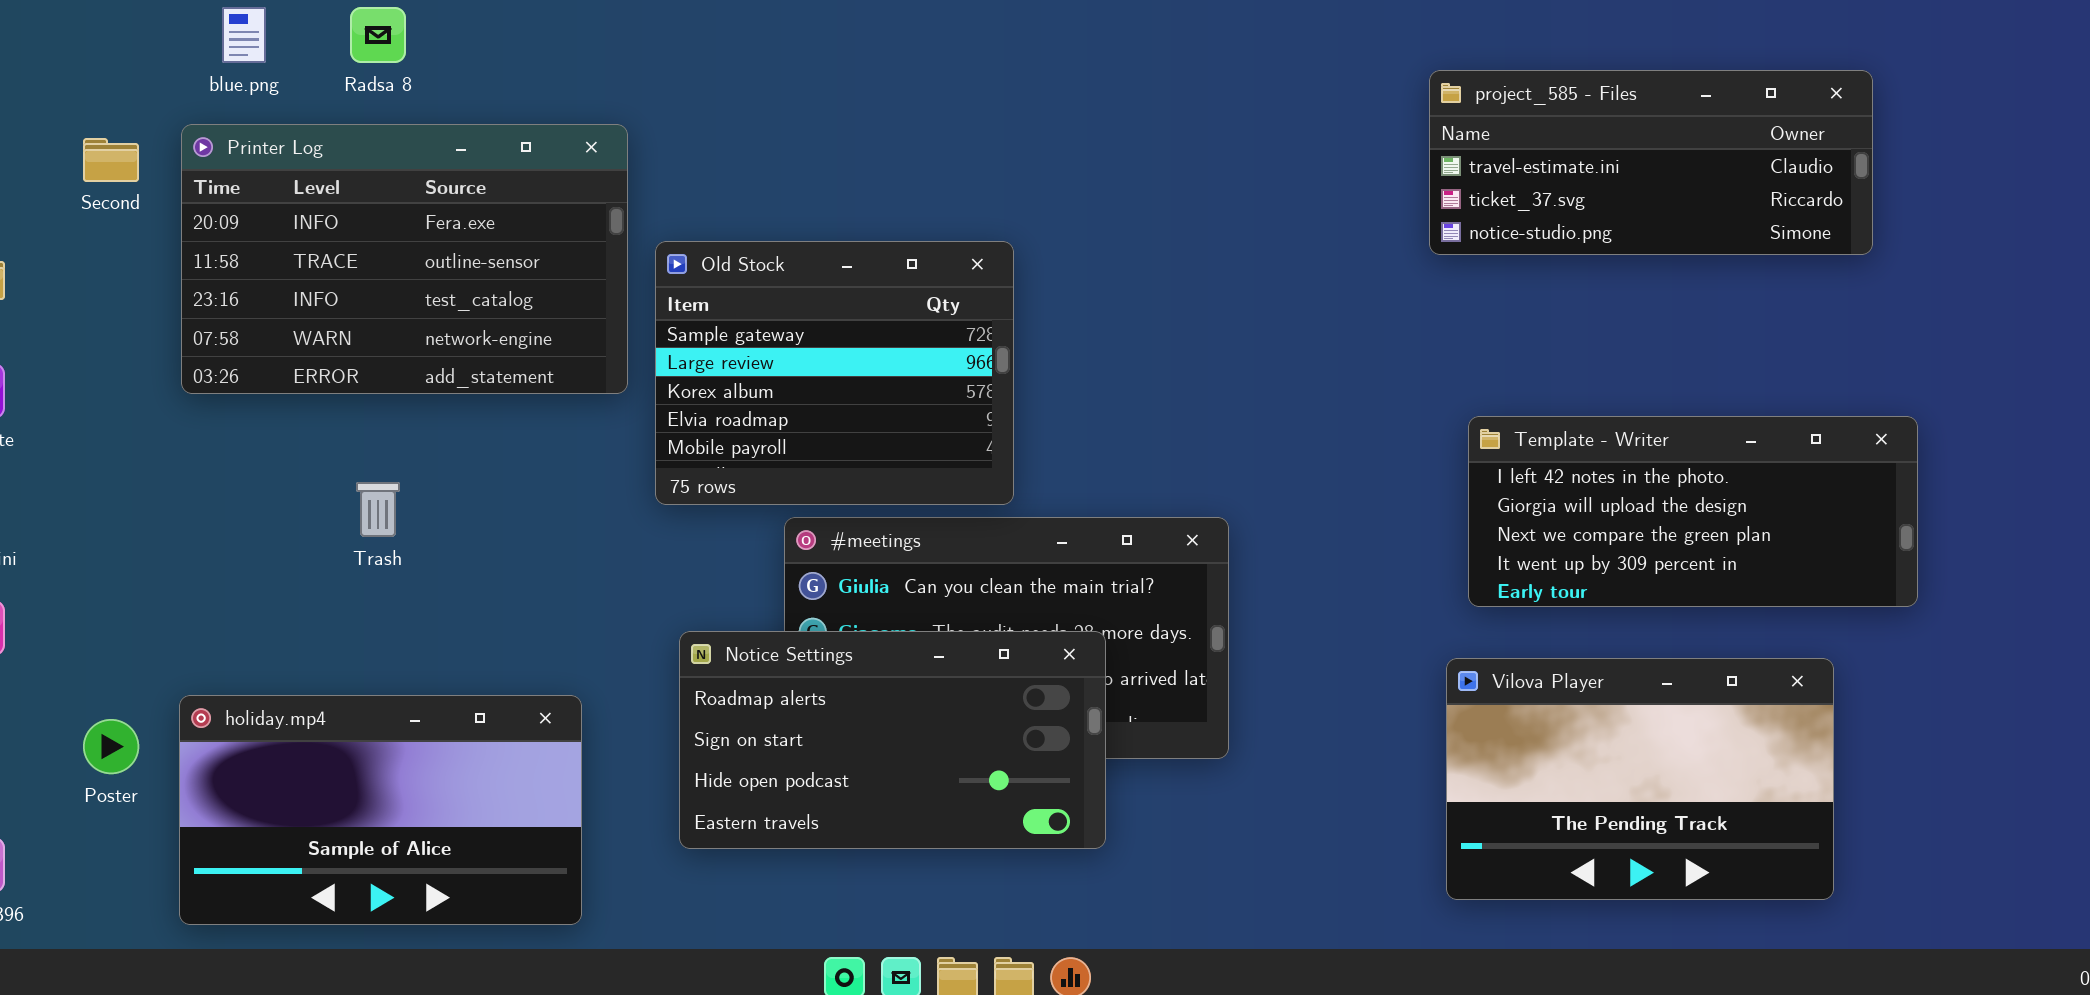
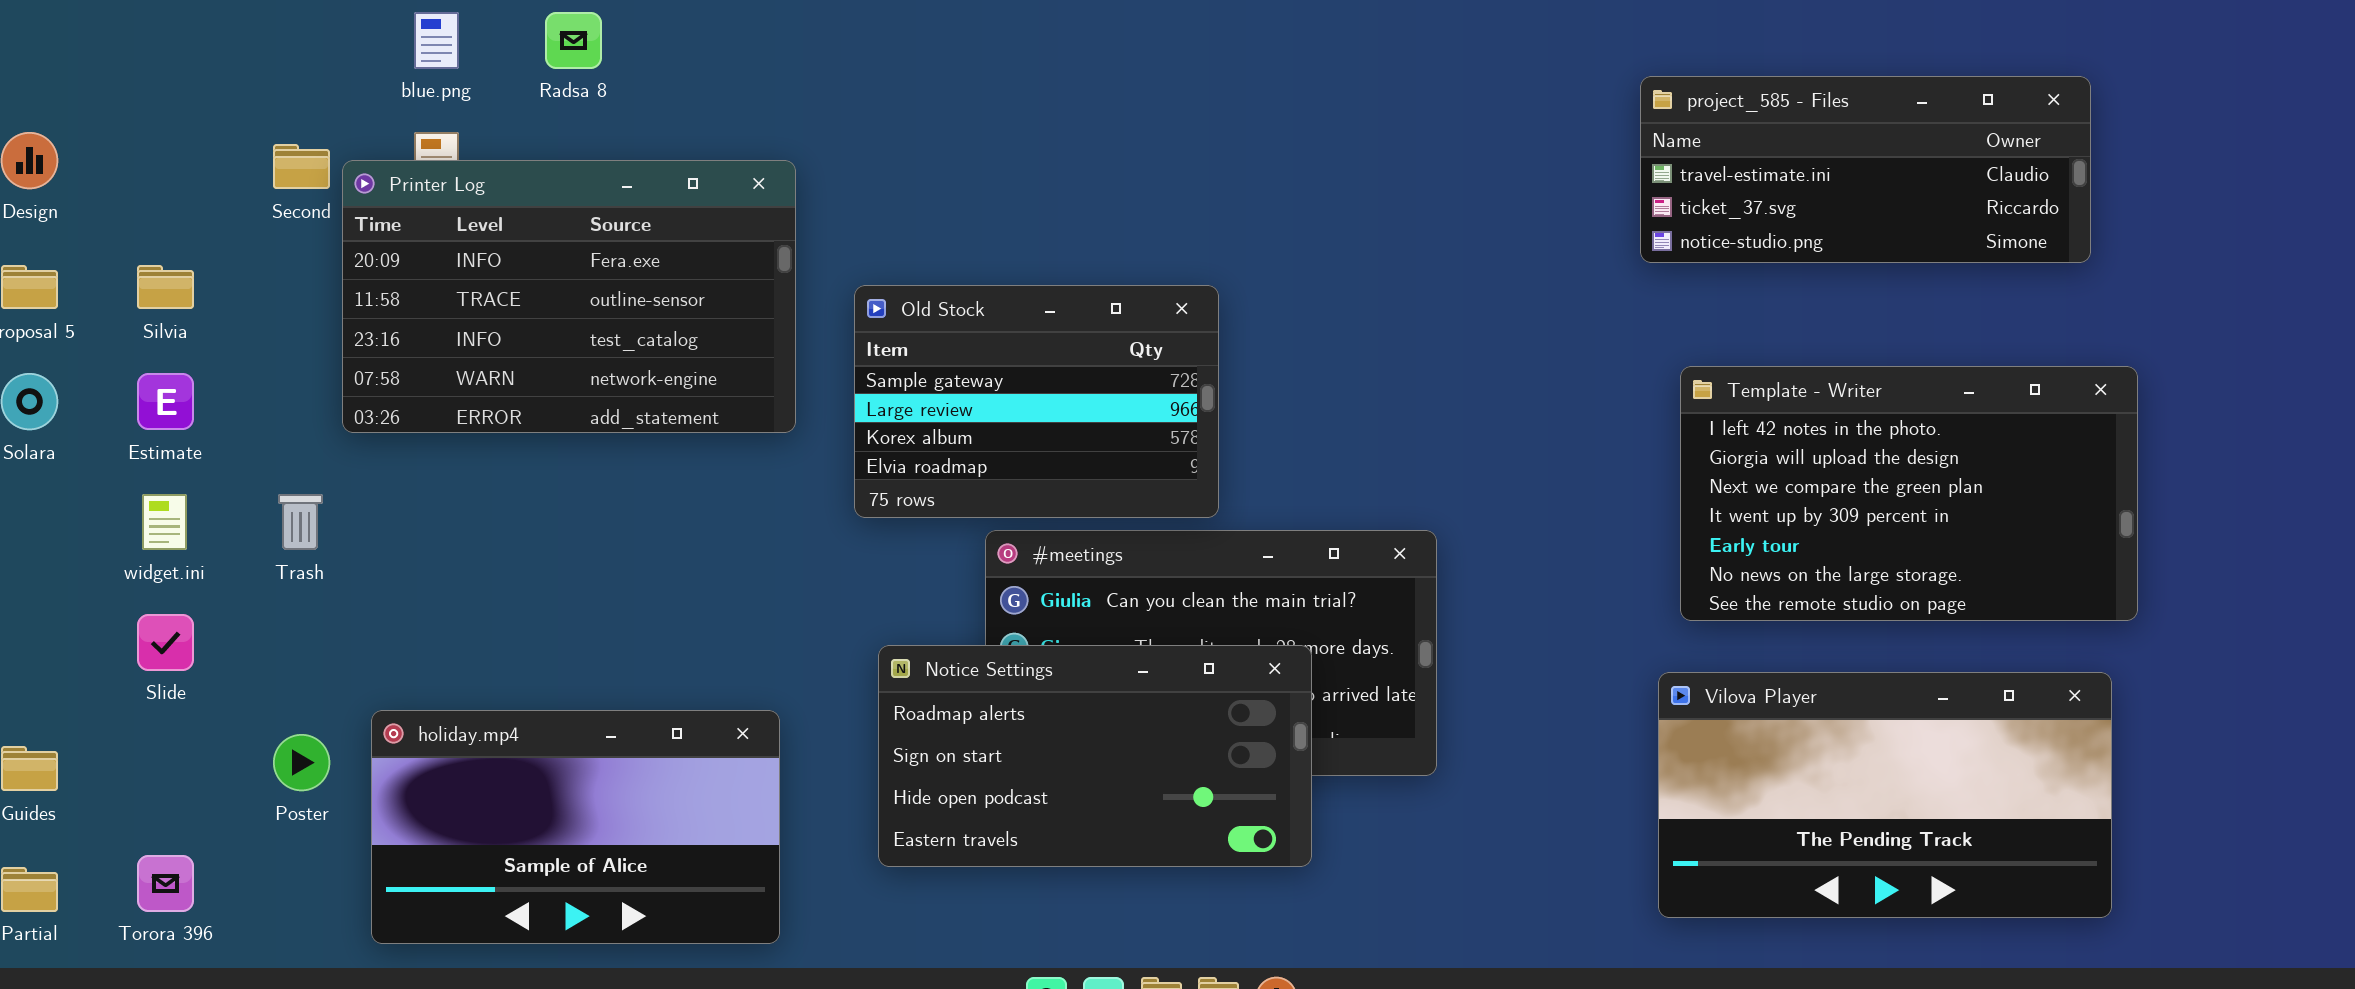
Printer Log: [181,124,628,394] -> [342,160,796,433], moved
Old Stock: [655,241,1014,505] -> [854,285,1219,518], resized
Template - Writer: [1468,416,1918,607] -> [1680,366,2138,621], resized
Trash: [356,482,400,537] -> [278,494,323,550], moved
Vilova Player: [1446,658,1834,900] -> [1658,672,2112,918], resized

